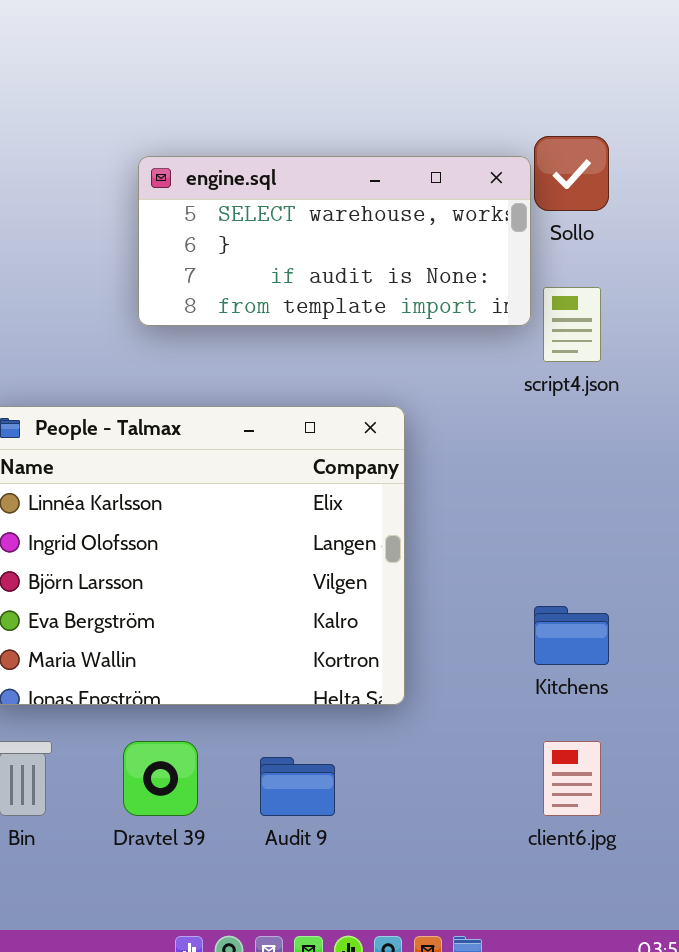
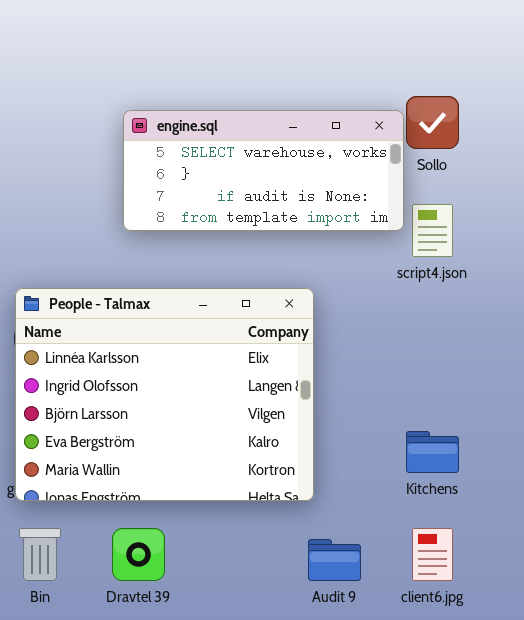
Audit 9: [260,757,335,816] -> [308,539,361,581], moved

